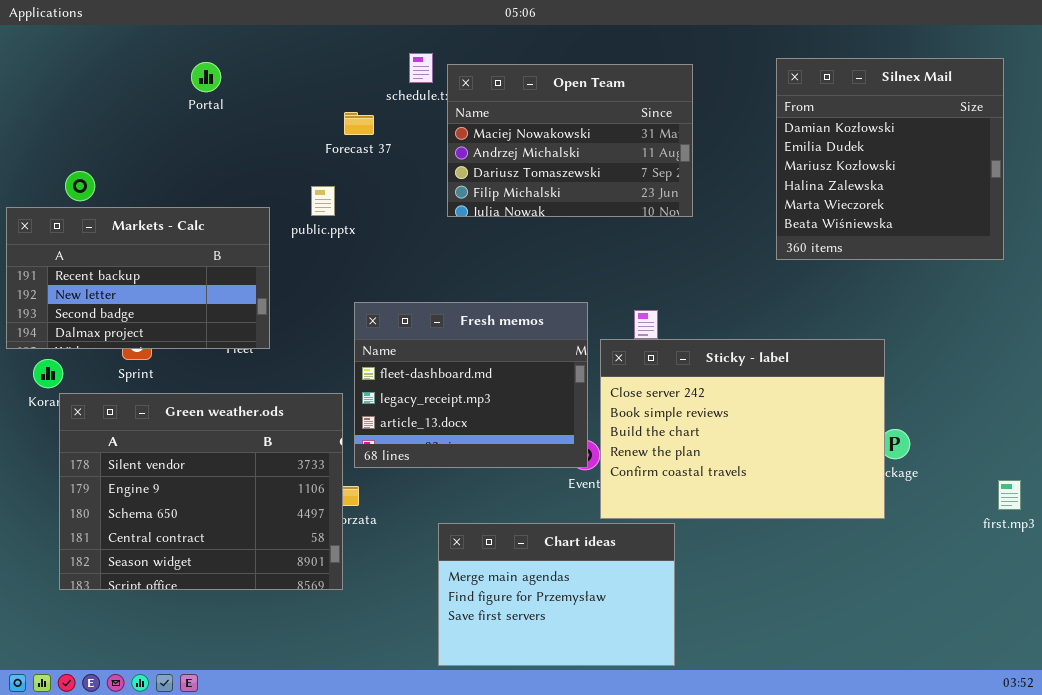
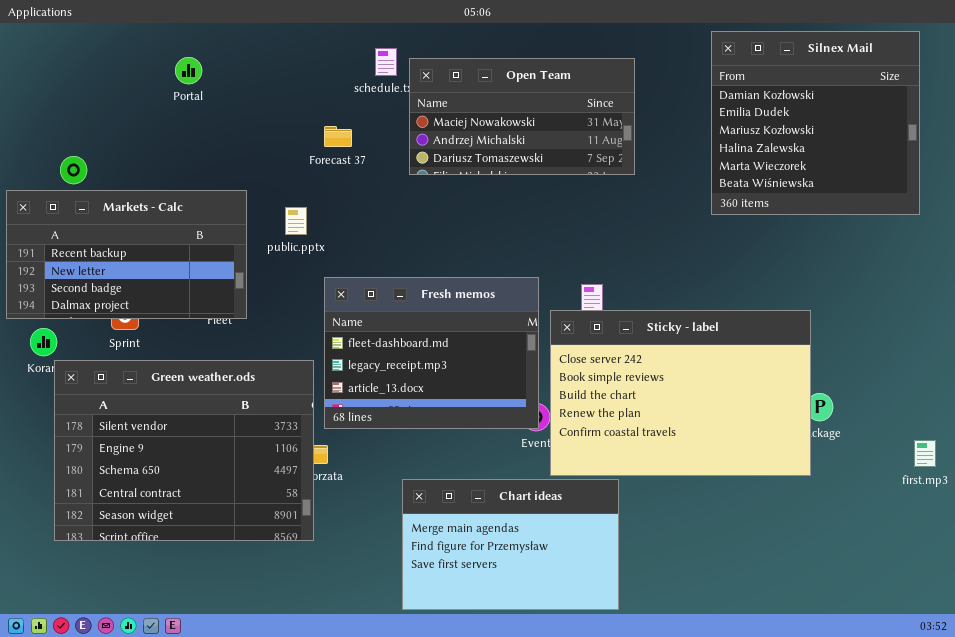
Silnex Mail: [776,58,1004,260] -> [711,31,920,215], moved
Open Team: [447,64,693,217] -> [409,58,635,175], resized
Forecast 37: [344,112,374,135] -> [324,126,352,147], moved
public.pptx: [311,186,335,216] -> [285,207,307,235], moved

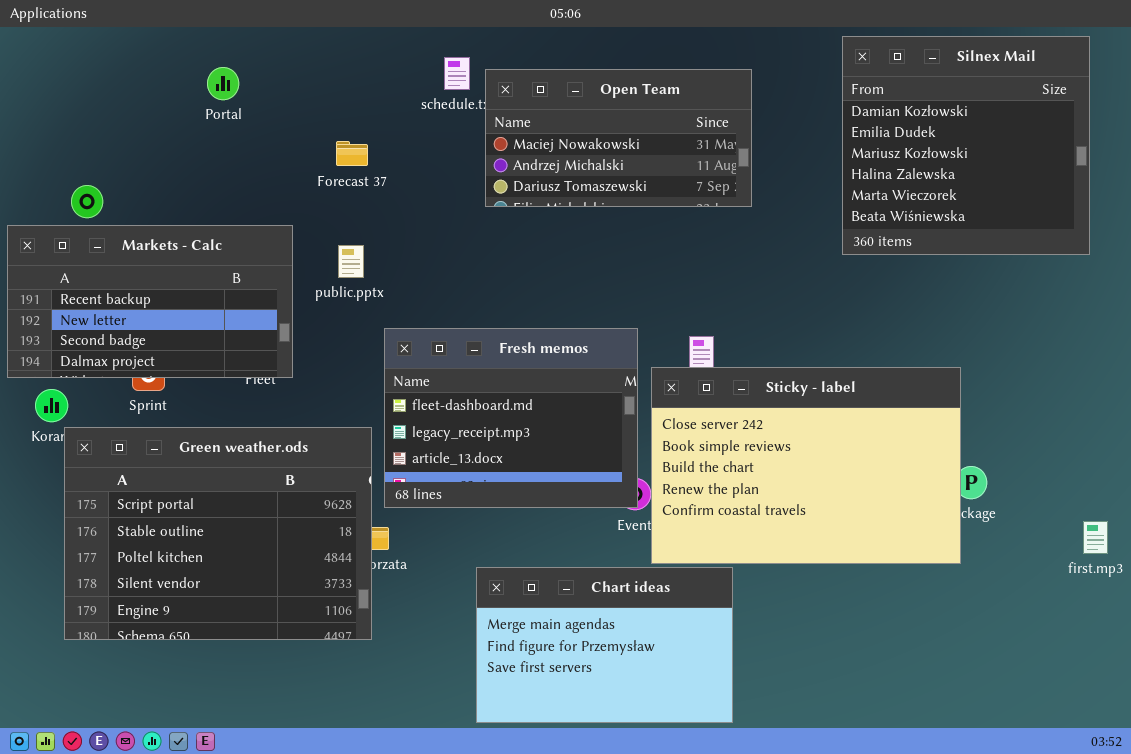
Forecast 37: [324,126,352,147] -> [336,141,368,166], moved
Green weather.ods: [54,360,314,541] -> [64,427,372,640], scrolled up 3 rows

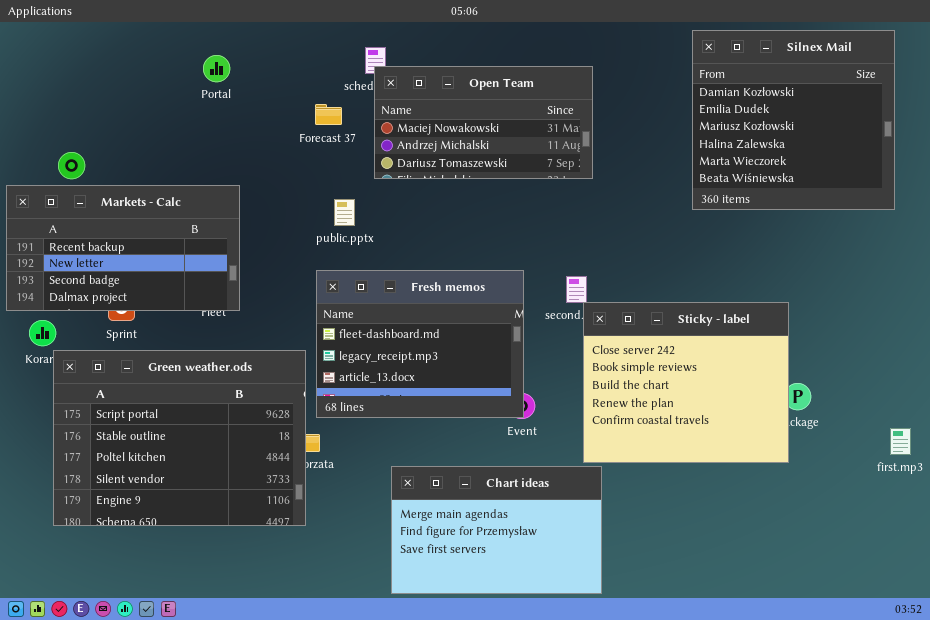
Portal: [207,67,239,100] -> [203,55,230,82], moved
Open Team: [485,69,752,207] -> [374,66,593,179], moved
Forecast 37: [336,141,368,166] -> [315,104,342,125], moved
public.pptx: [338,245,364,278] -> [334,199,355,226], moved
Sticky - label: [651,367,961,564] -> [583,302,789,463], resized

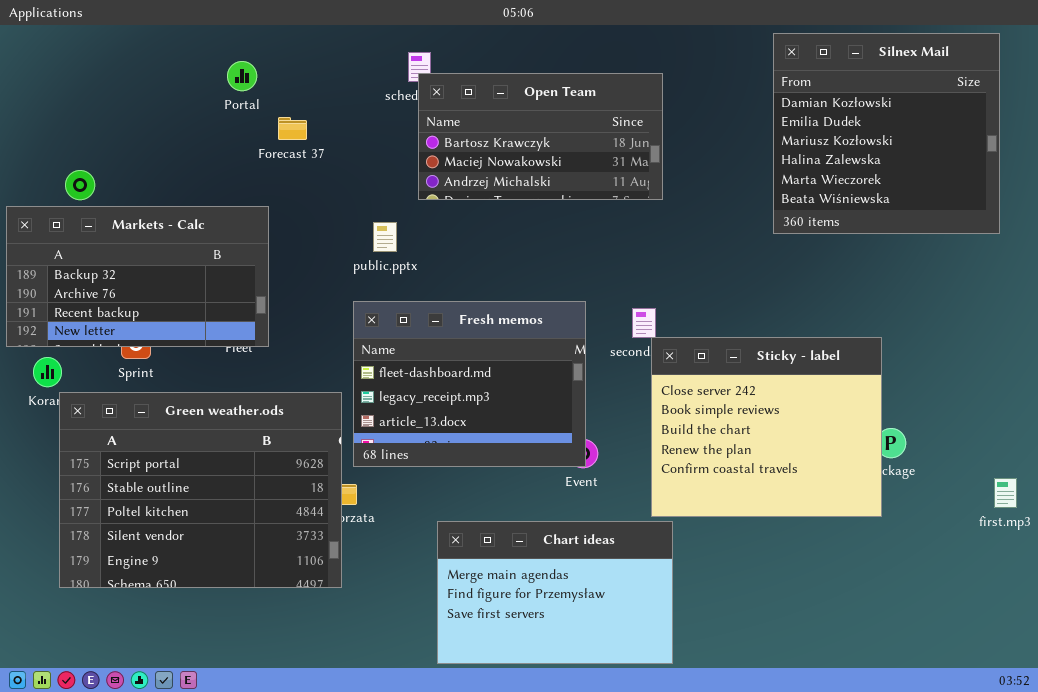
Open Team: [374,66,593,179] -> [418,73,663,200], scrolled up 1 row
Forecast 37: [315,104,342,125] -> [278,117,307,140], moved
Markets - Calc: [6,185,240,311] -> [6,206,269,347], scrolled up 2 rows

